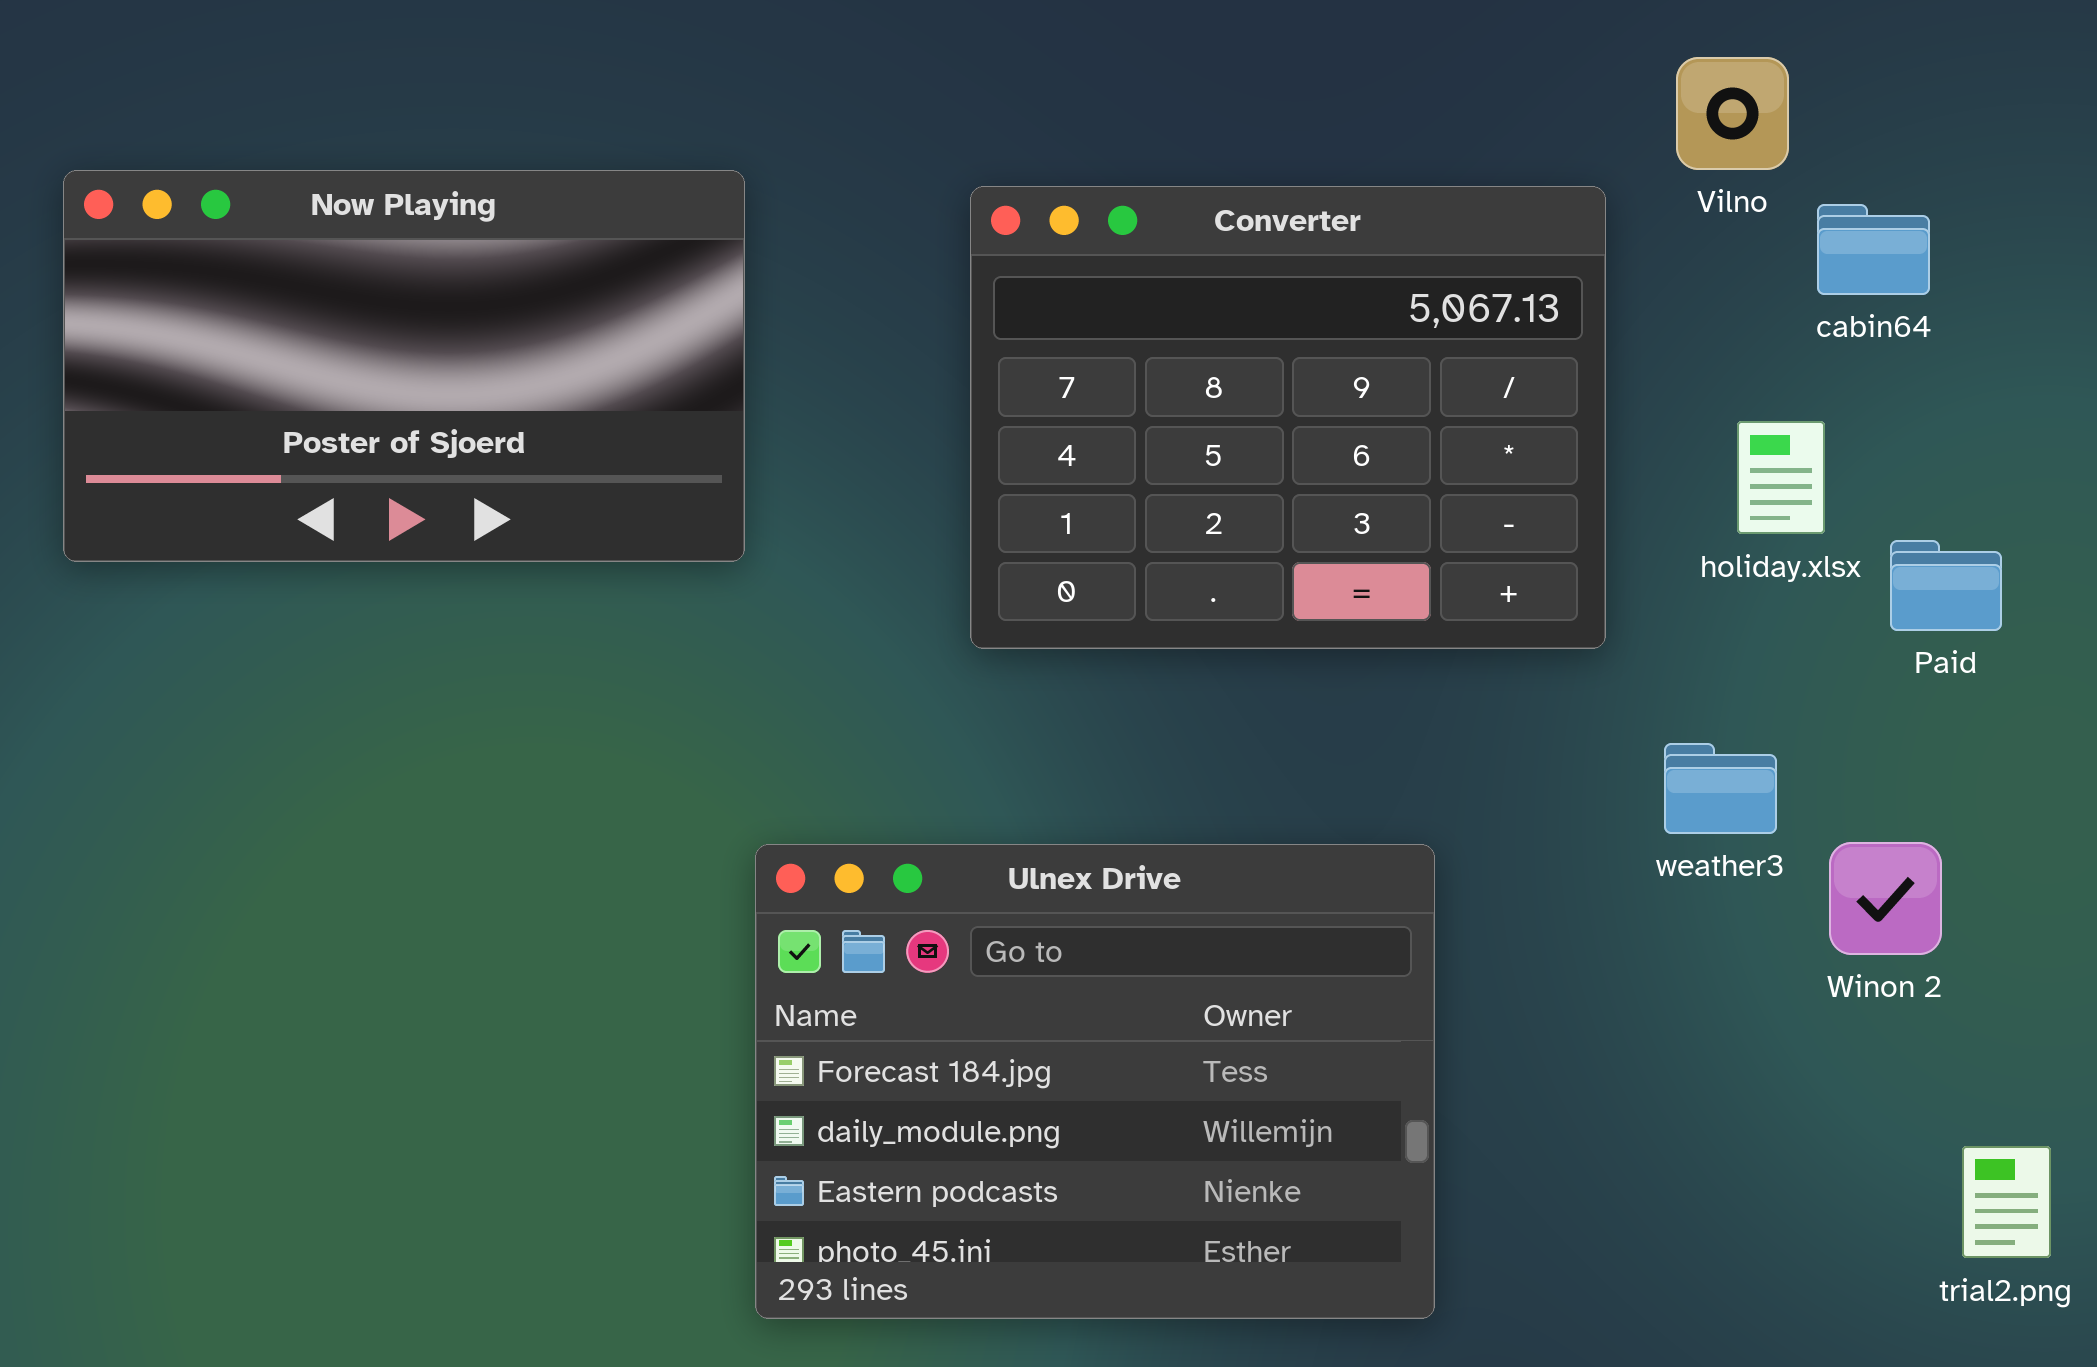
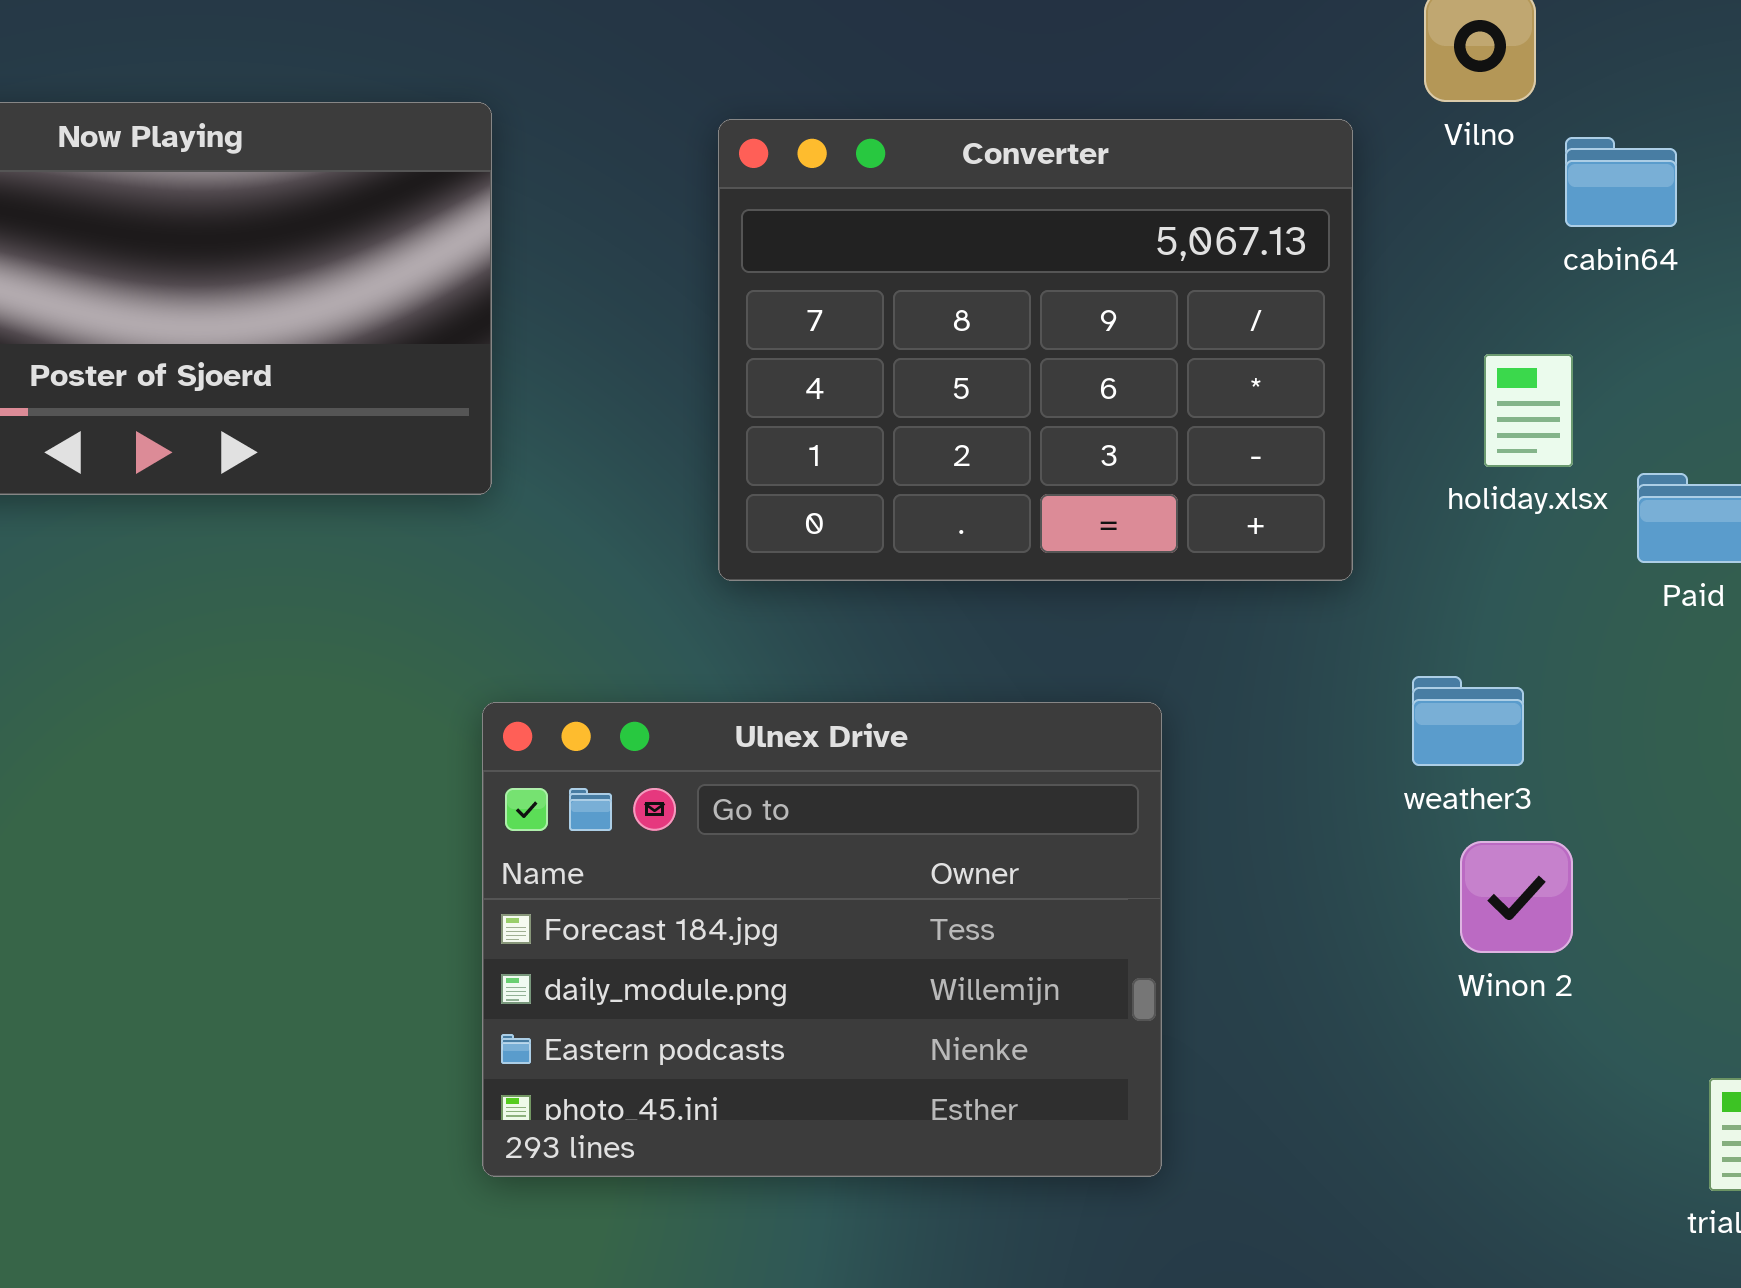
Winon 2: [1829,842,1942,955] -> [1460,841,1573,953], moved
Ulnex Drive: [755,844,1435,1319] -> [482,702,1162,1177], moved

